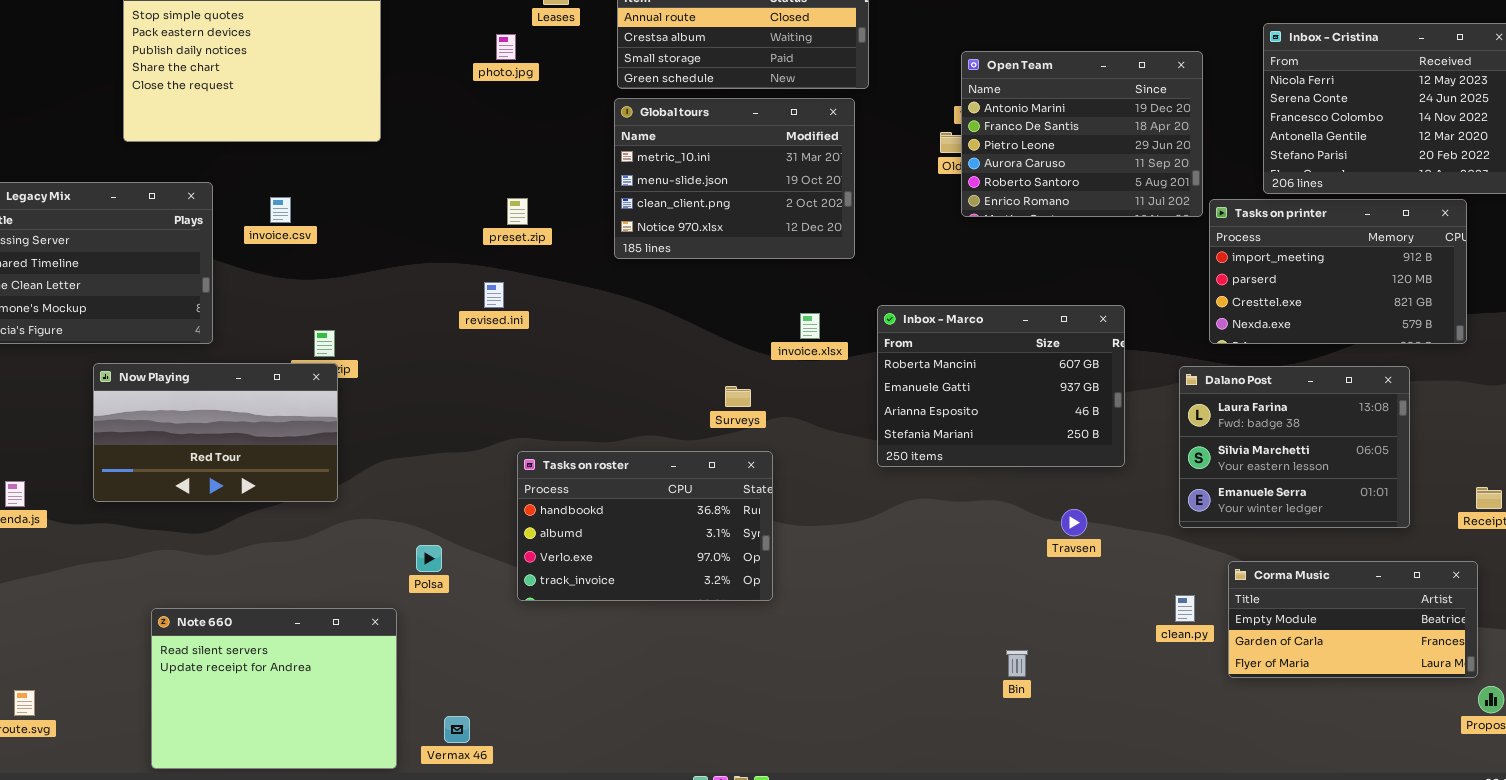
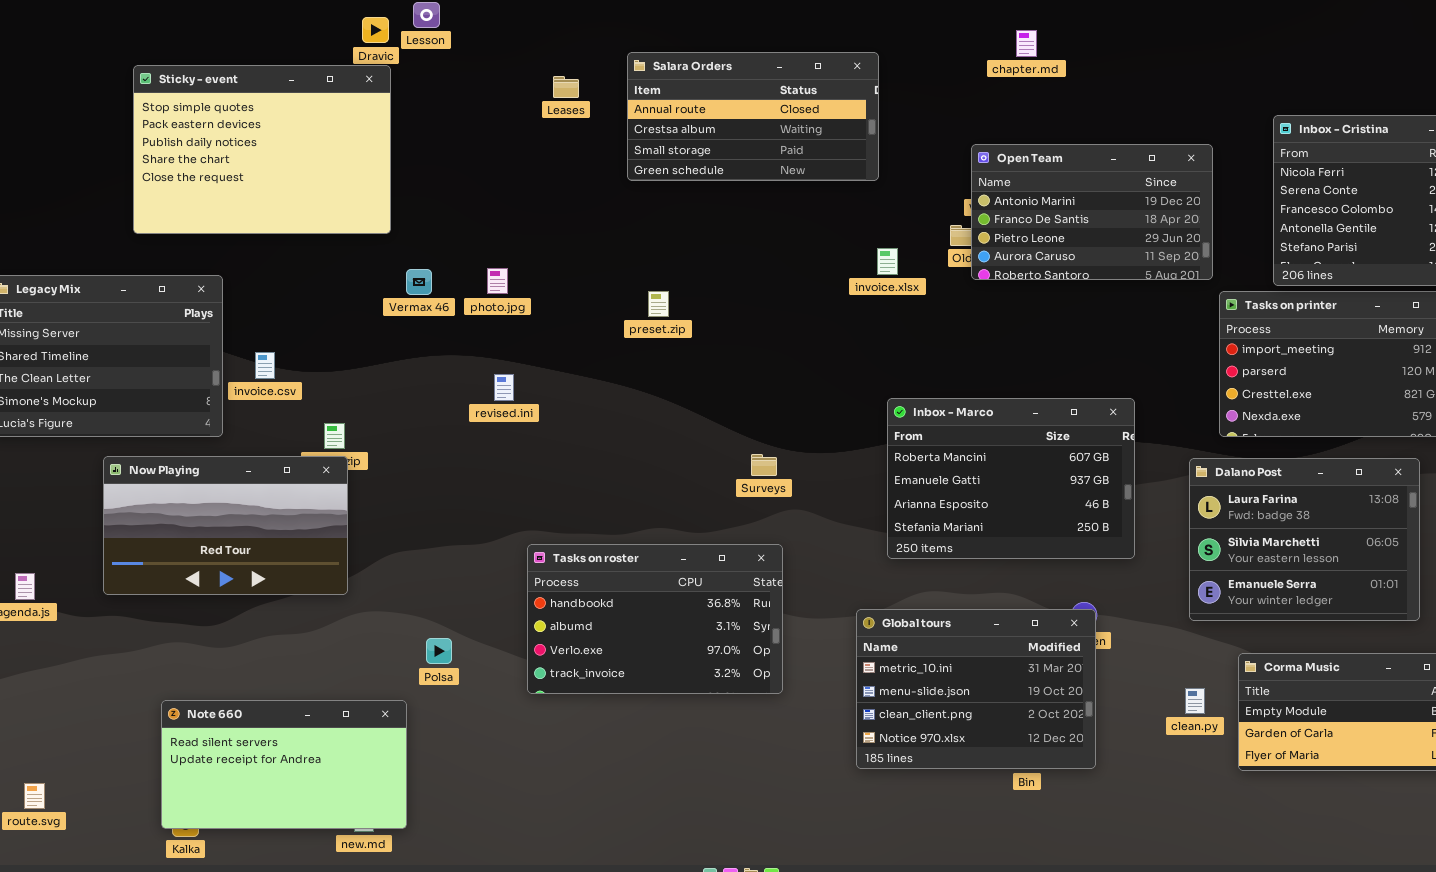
photo.jpg: [496,34,516,60] -> [487,268,508,294], moved
Open Team: [961,51,1203,217] -> [971,144,1213,280], resized
Global tours: [614,98,855,259] -> [856,609,1096,769], moved
invoice.csv: [270,197,291,223] -> [255,352,275,379], moved
preset.zip: [507,198,528,225] -> [648,291,669,317], moved
invoice.xlsx: [800,313,820,339] -> [877,248,898,275], moved
Surveys: [725,386,751,407] -> [751,454,777,476], moved
Note 660: [151,608,397,769] -> [161,700,407,829], resized
Vermax 46: [444,716,470,743] -> [406,269,432,295], moved

